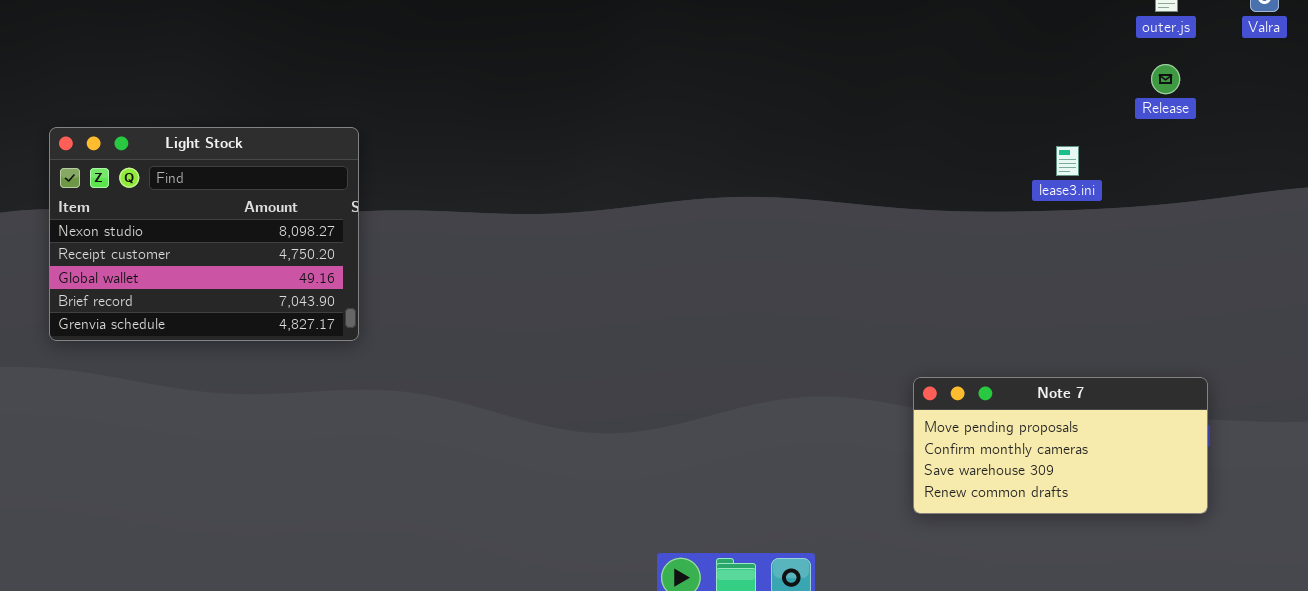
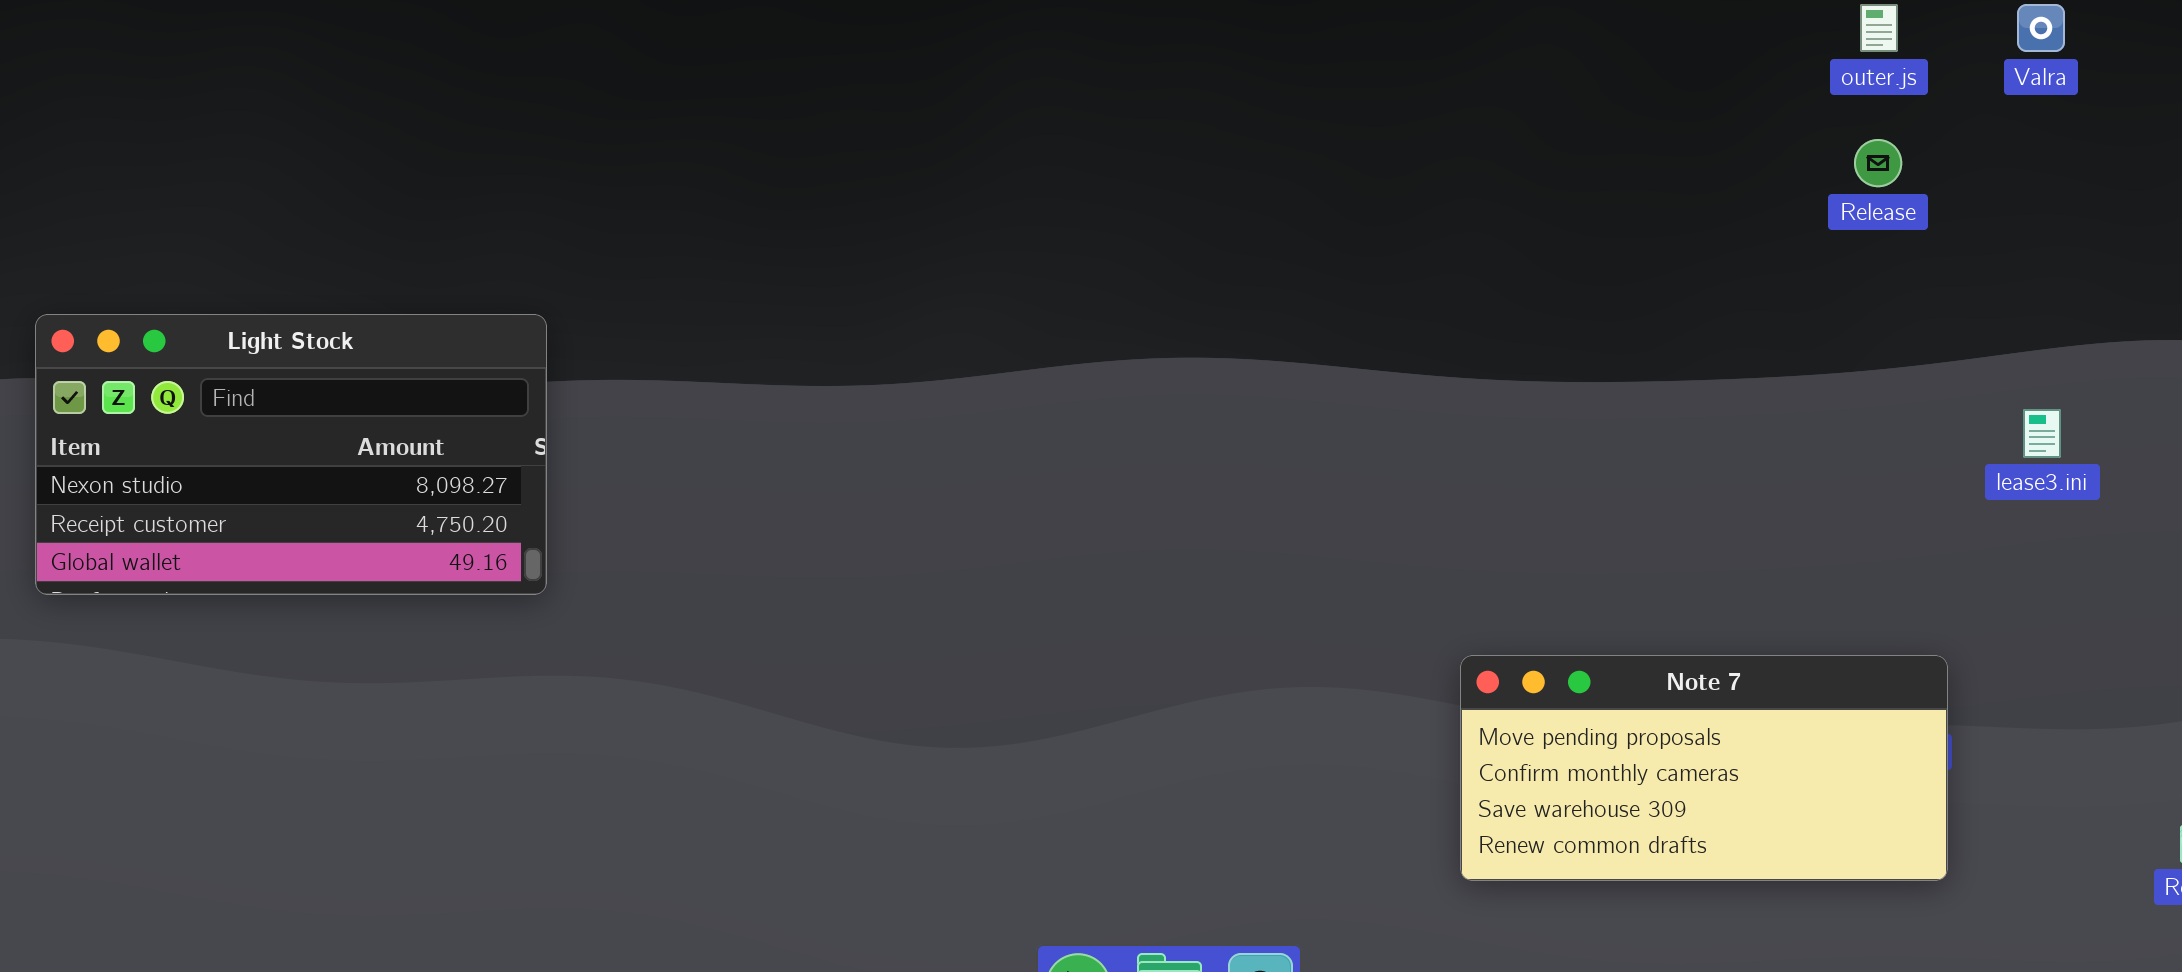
Light Stock: [49,127,359,341] -> [35,314,547,595], resized
lease3.ini: [1056,146,1079,176] -> [2023,409,2061,458], moved

